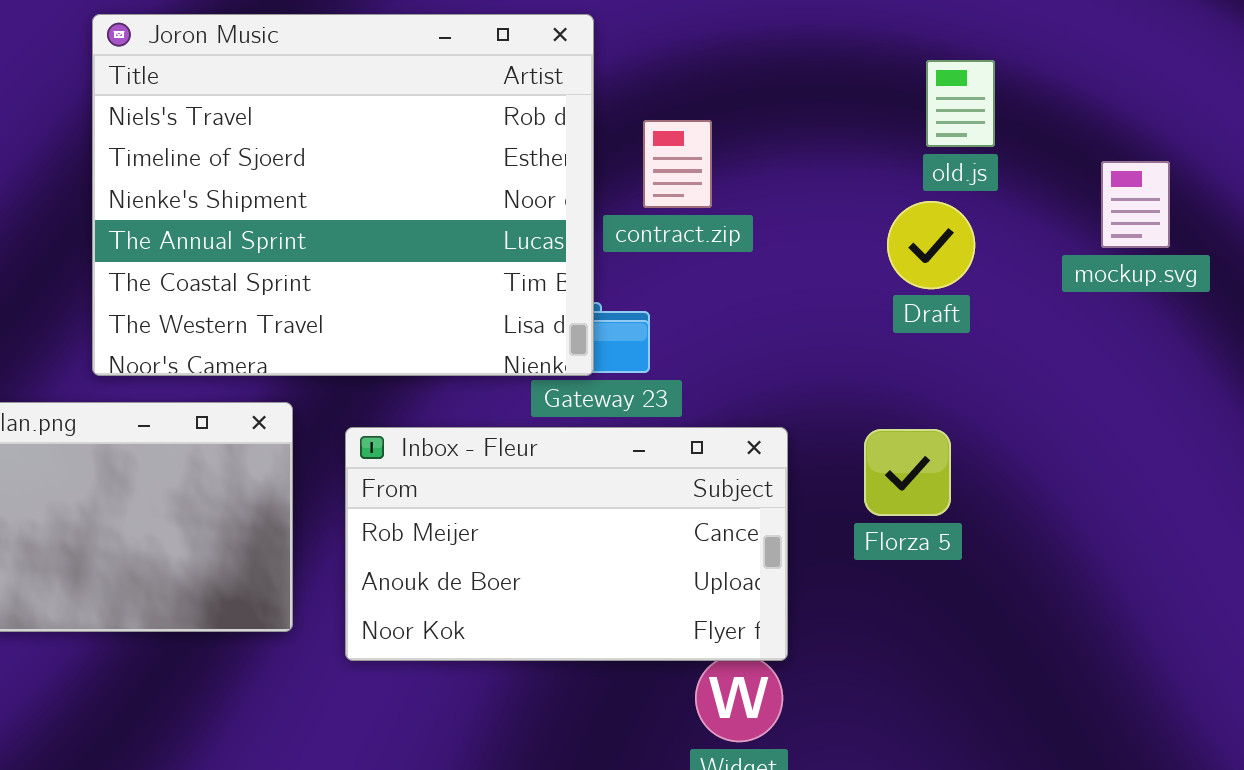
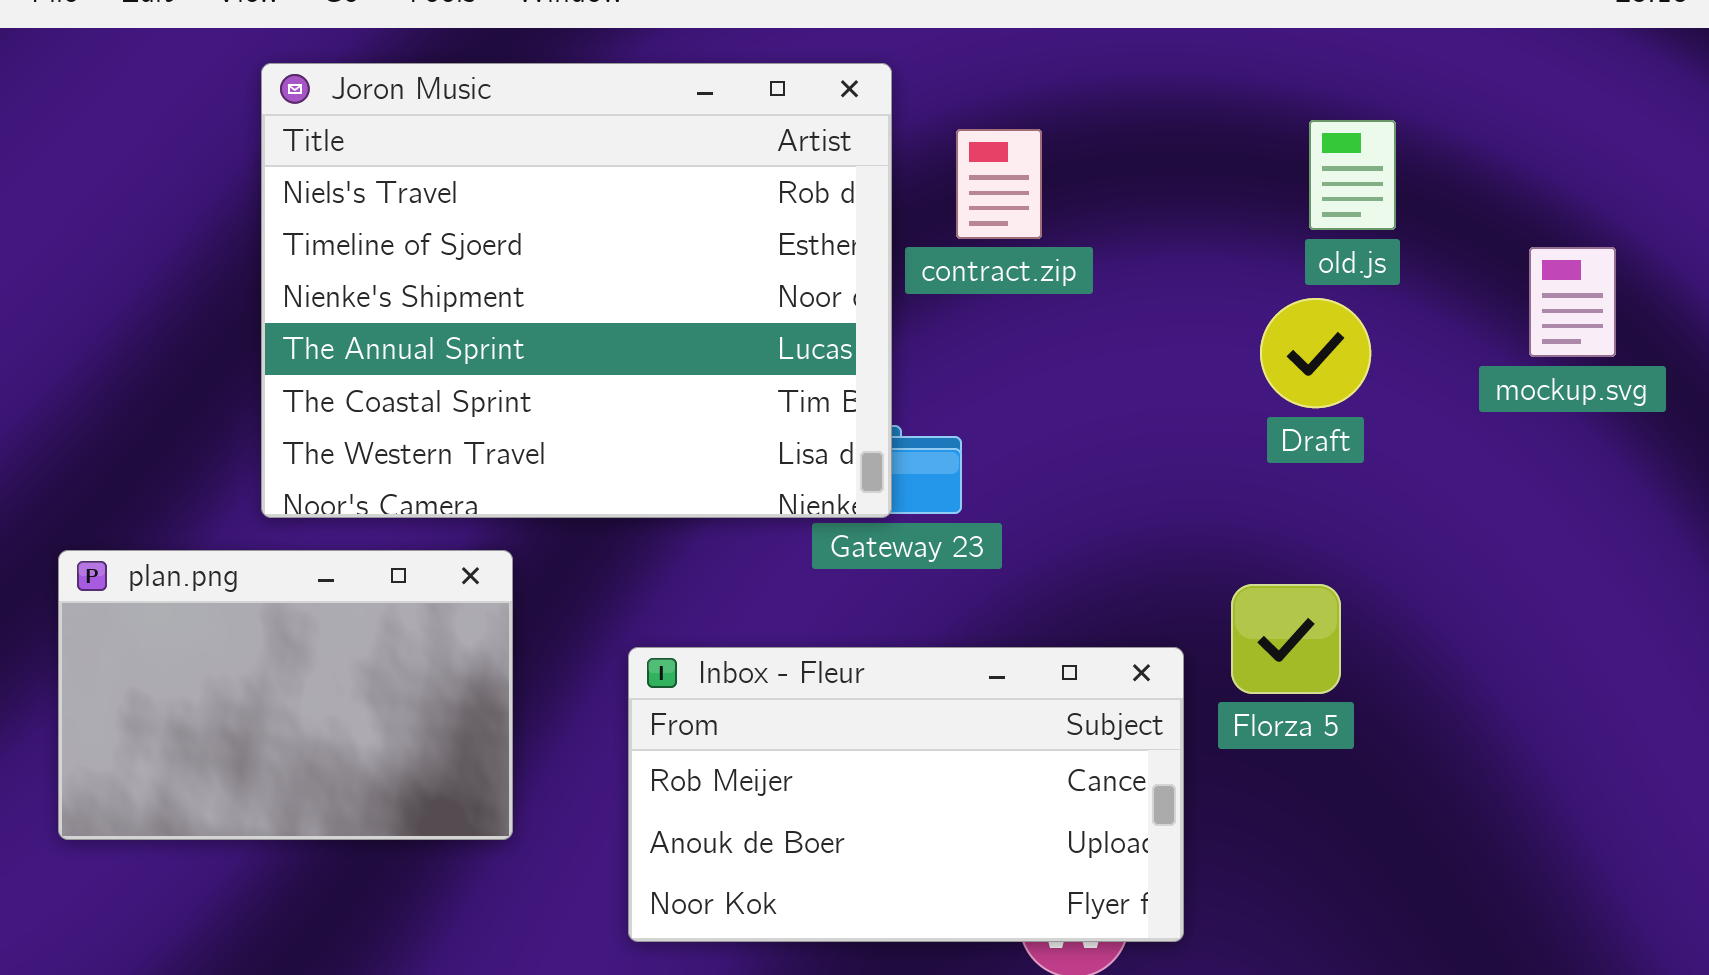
contract.zip: [643,120,712,208] -> [956,129,1042,239], moved
Inbox - Fleur: [345,427,788,661] -> [628,647,1184,942], moved

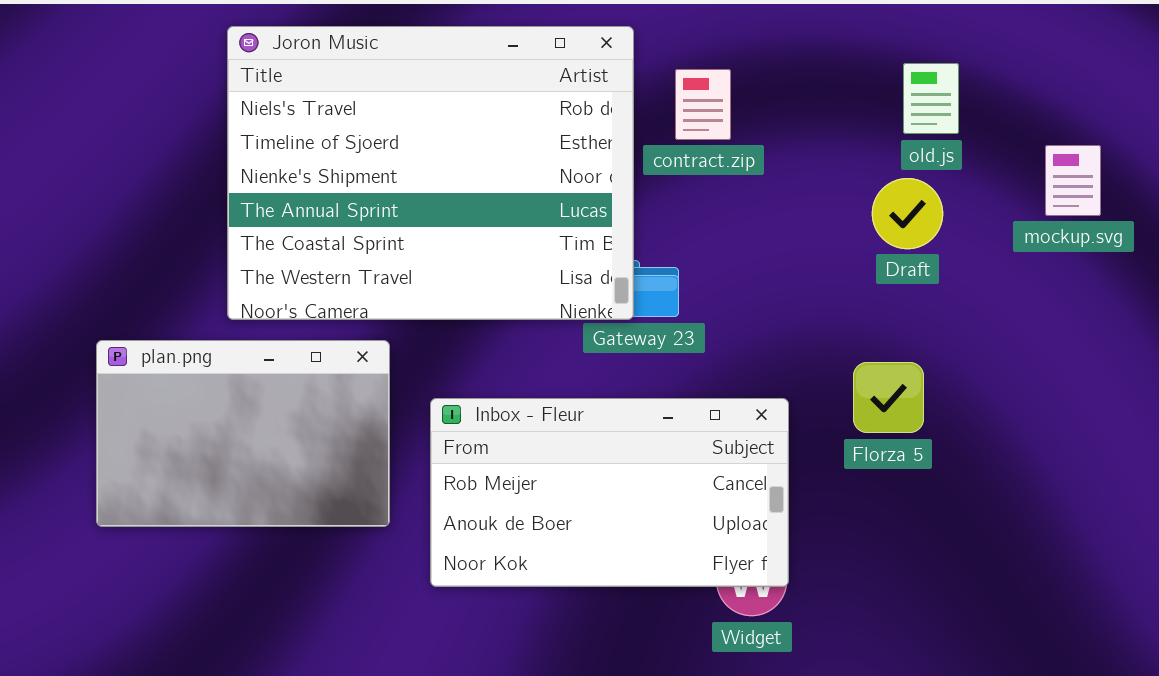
Inbox - Fleur: [628,647,1184,942] -> [430,398,789,587], moved

